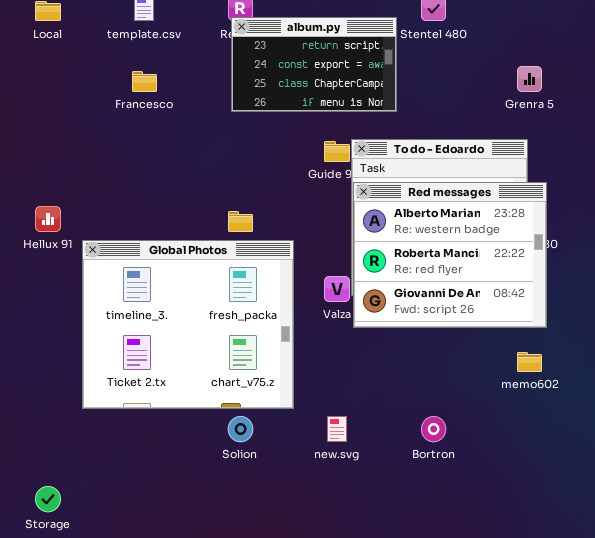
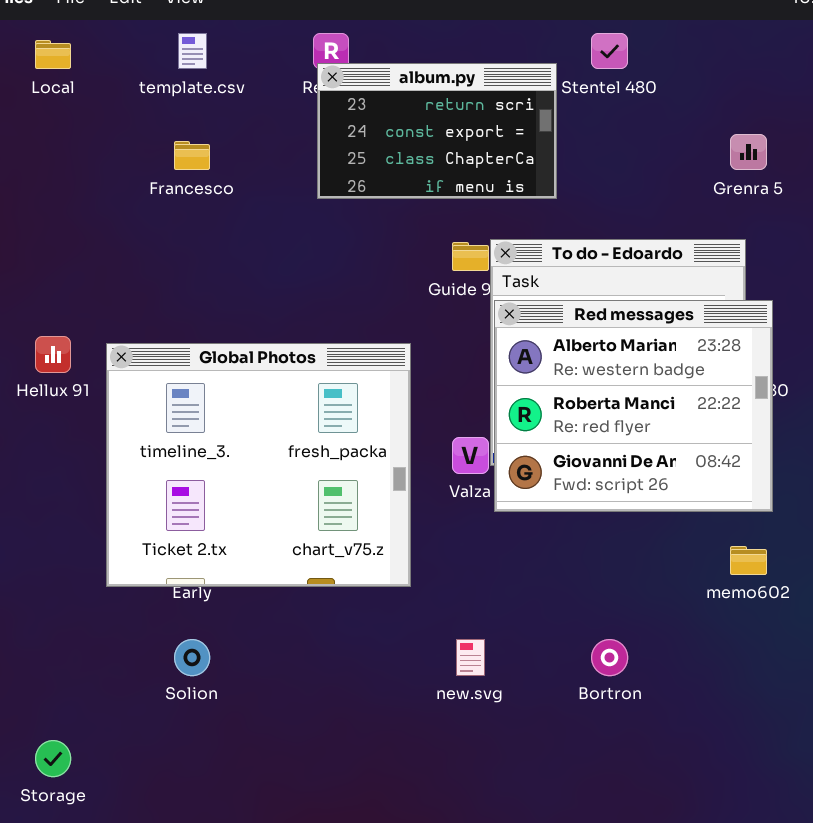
Global Photos: [82,240,294,409] -> [106,343,411,587], moved
Solion: [228,416,253,442] -> [174,639,210,676], moved

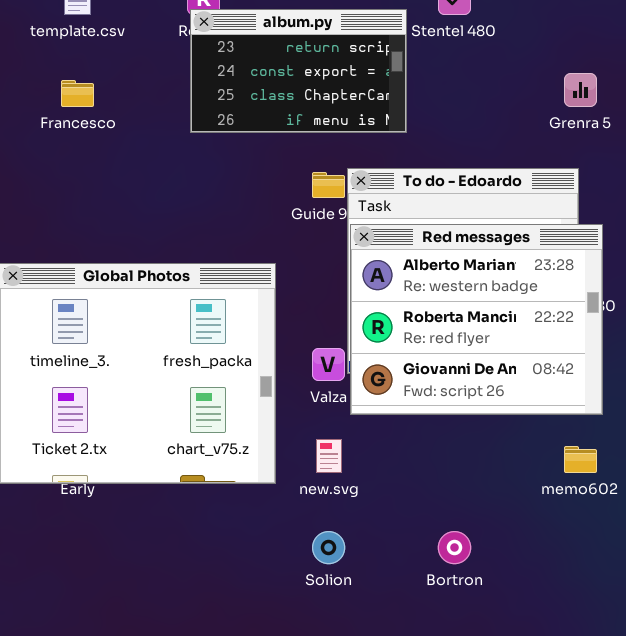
Solion: [174,639,210,676] -> [312,531,345,564], moved
new.svg: [456,639,485,676] -> [316,439,342,473], moved

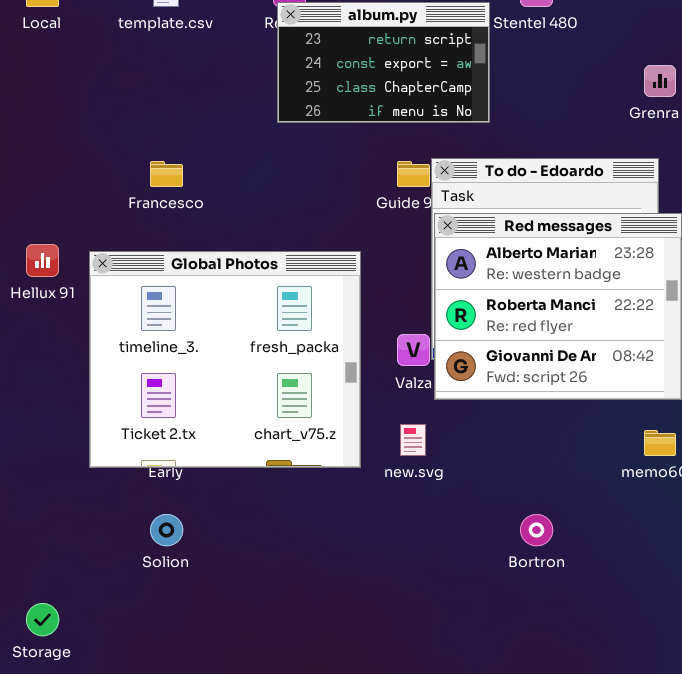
Francesco: [61,80,94,107] -> [150,161,183,187], moved
Solion: [312,531,345,564] -> [150,514,183,546], moved

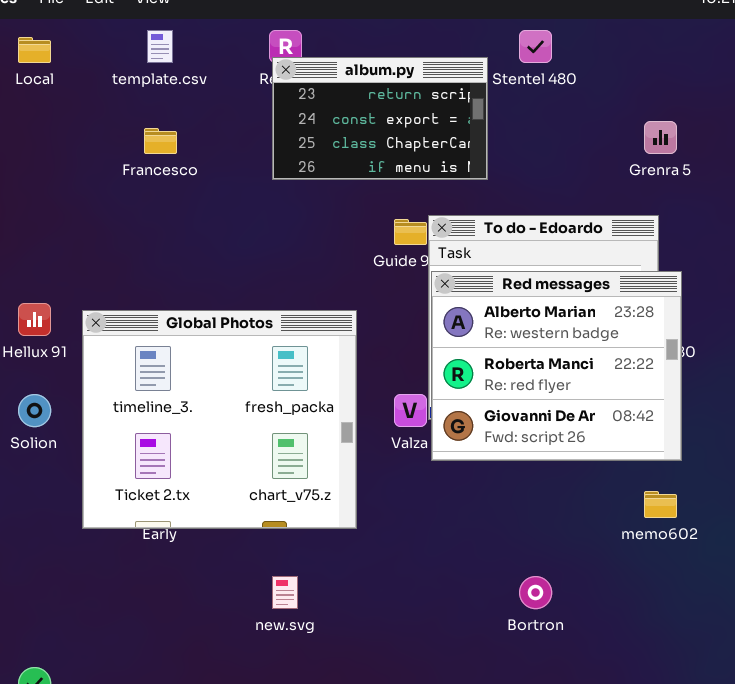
Francesco: [150,161,183,187] -> [144,128,177,154], moved
new.svg: [400,424,426,456] -> [272,576,298,609], moved
Solion: [150,514,183,546] -> [18,394,51,427], moved

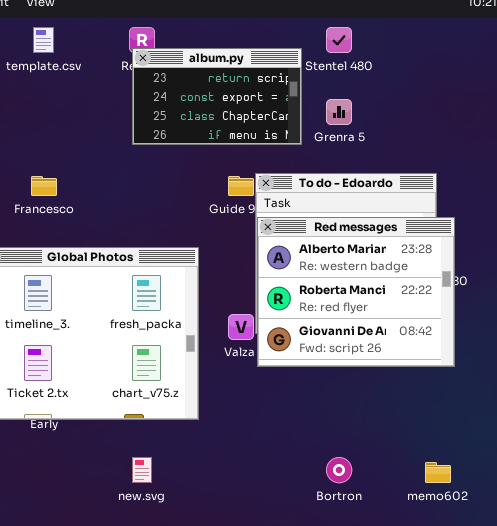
Grenra 5: [644,121,677,154] -> [326,99,352,125], moved
Francesco: [144,128,177,154] -> [31,176,57,196], moved
memo602: [644,491,677,518] -> [425,462,451,483], moved

